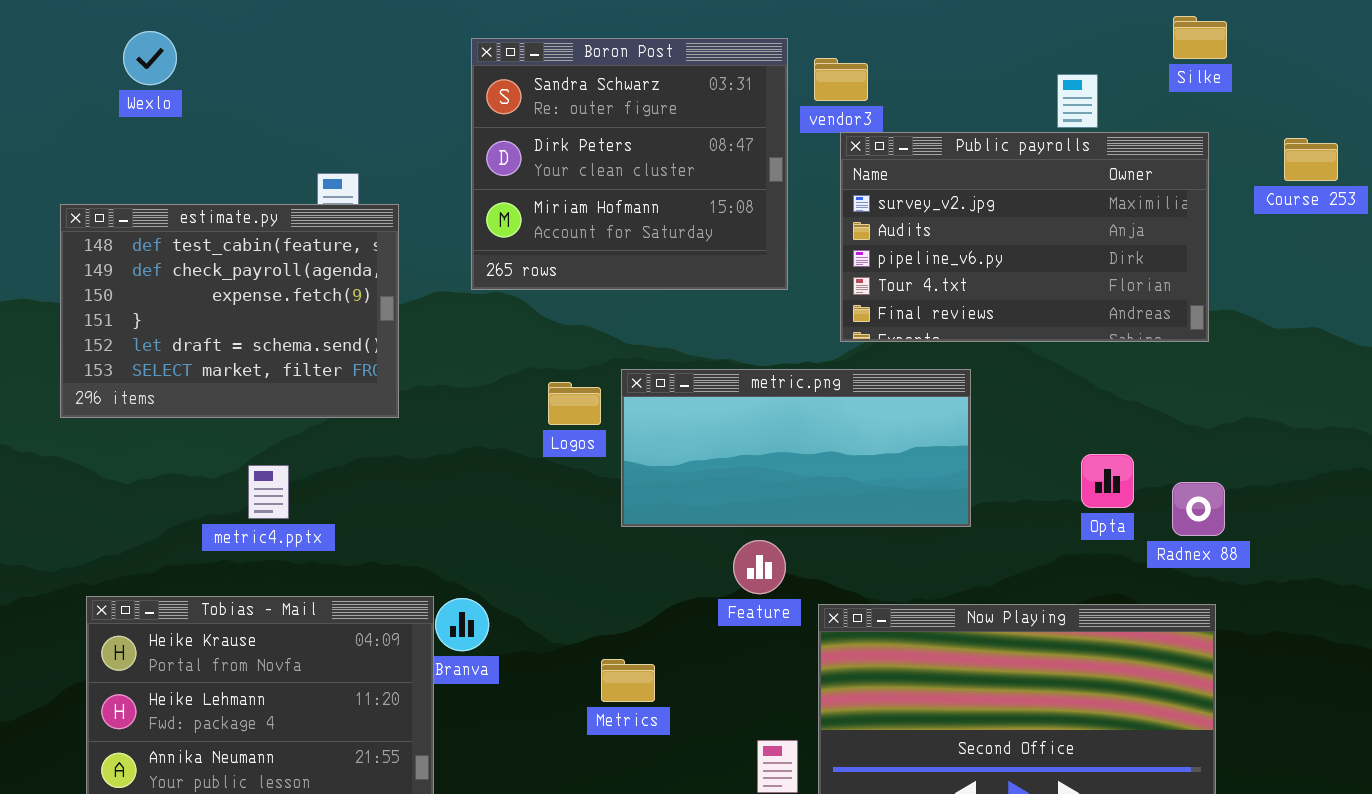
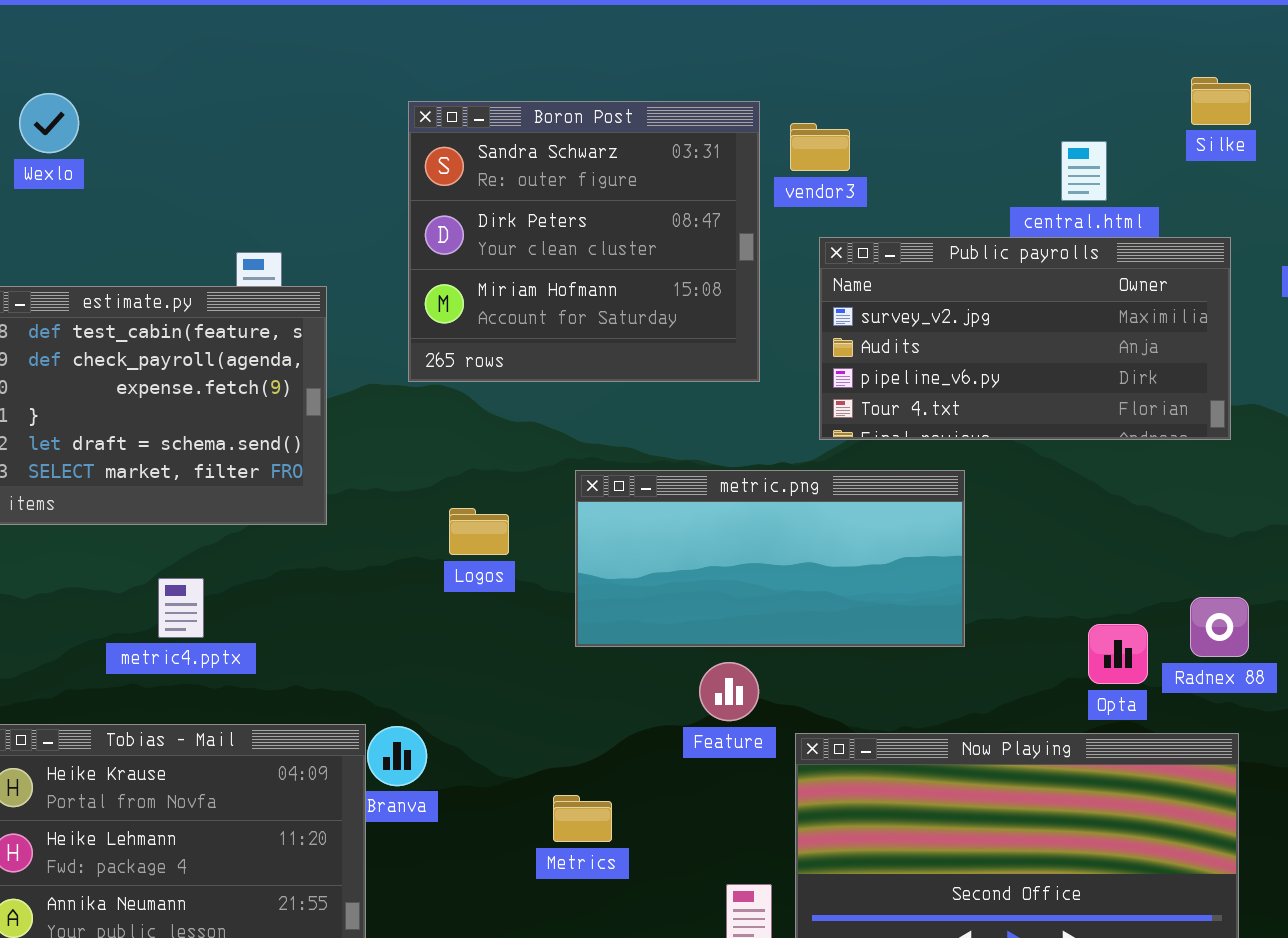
Public payrolls: [840,132,1209,342] -> [819,237,1231,440], resized
Logos: [548,382,601,425] -> [449,508,509,555], moved
Opta: [1081,454,1134,508] -> [1088,624,1148,684], moved

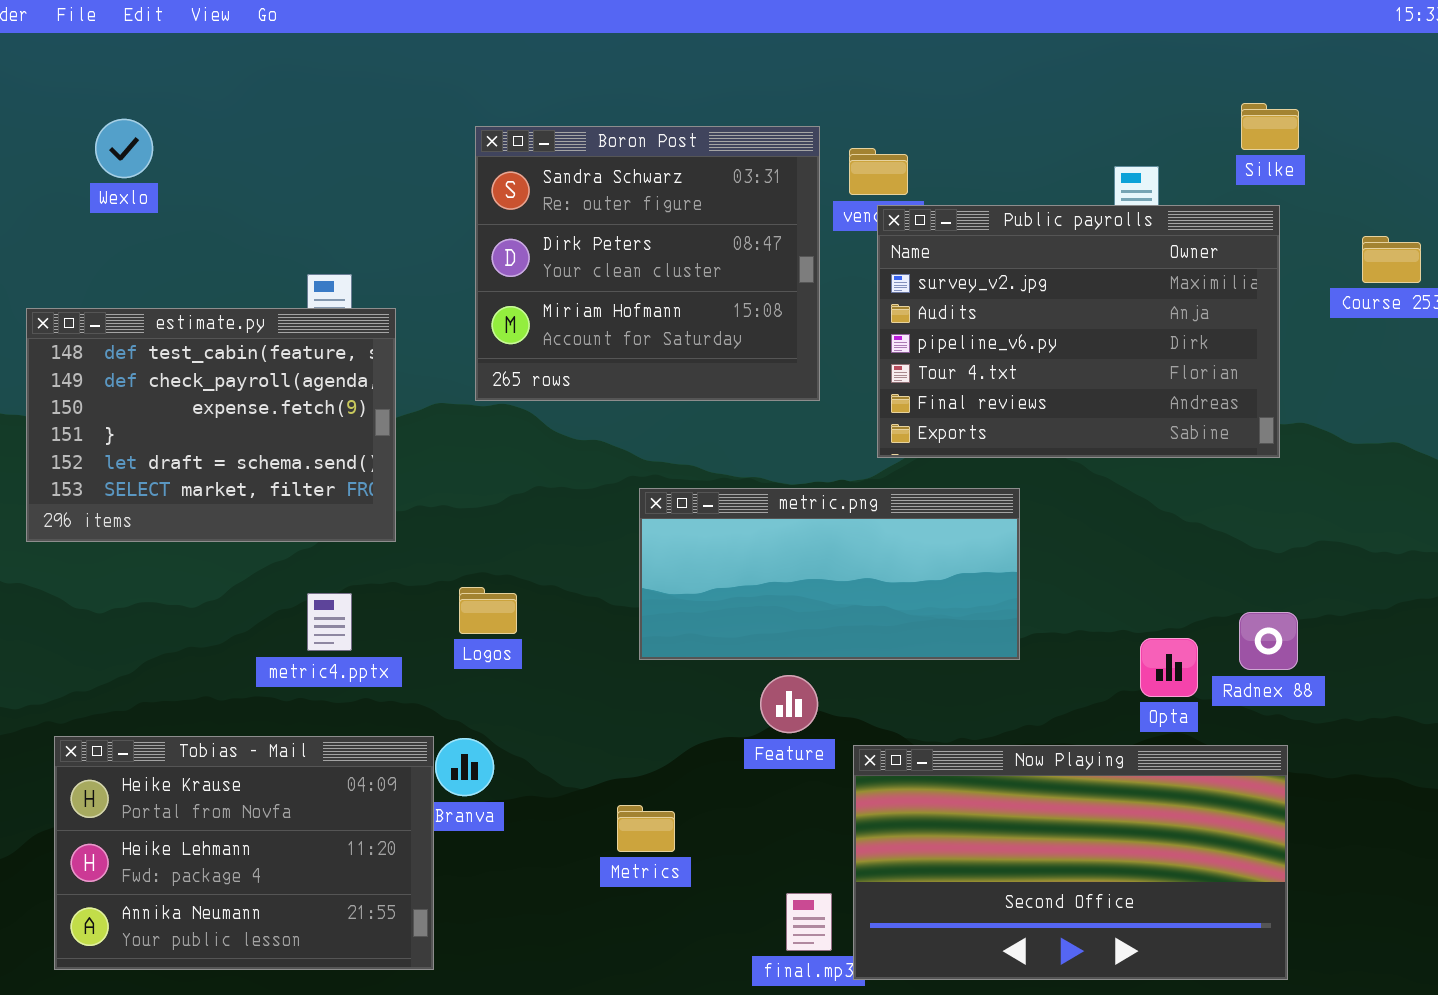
Public payrolls: [819,237,1231,440] -> [877,205,1280,458], resized
Logos: [449,508,509,555] -> [459,587,517,634], moved
metric4.pptx: [158,578,204,638] -> [307,593,352,651], moved

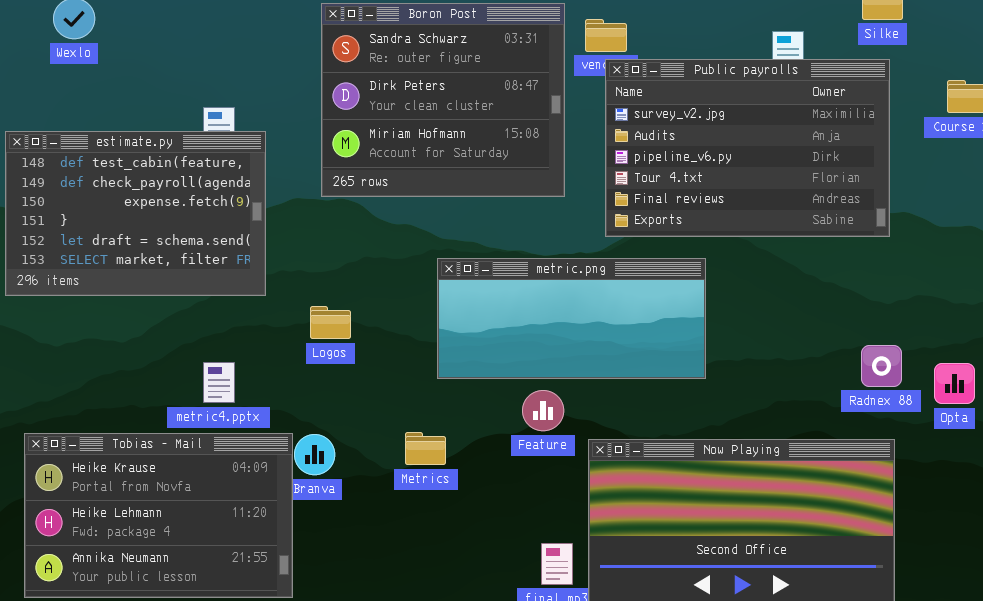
Logos: [459,587,517,634] -> [310,306,351,339], moved
metric4.pptx: [307,593,352,651] -> [203,362,235,403], moved
Opta: [1140,638,1198,697] -> [934,363,975,404], moved
Metrics: [617,805,675,852] -> [405,432,446,465], moved

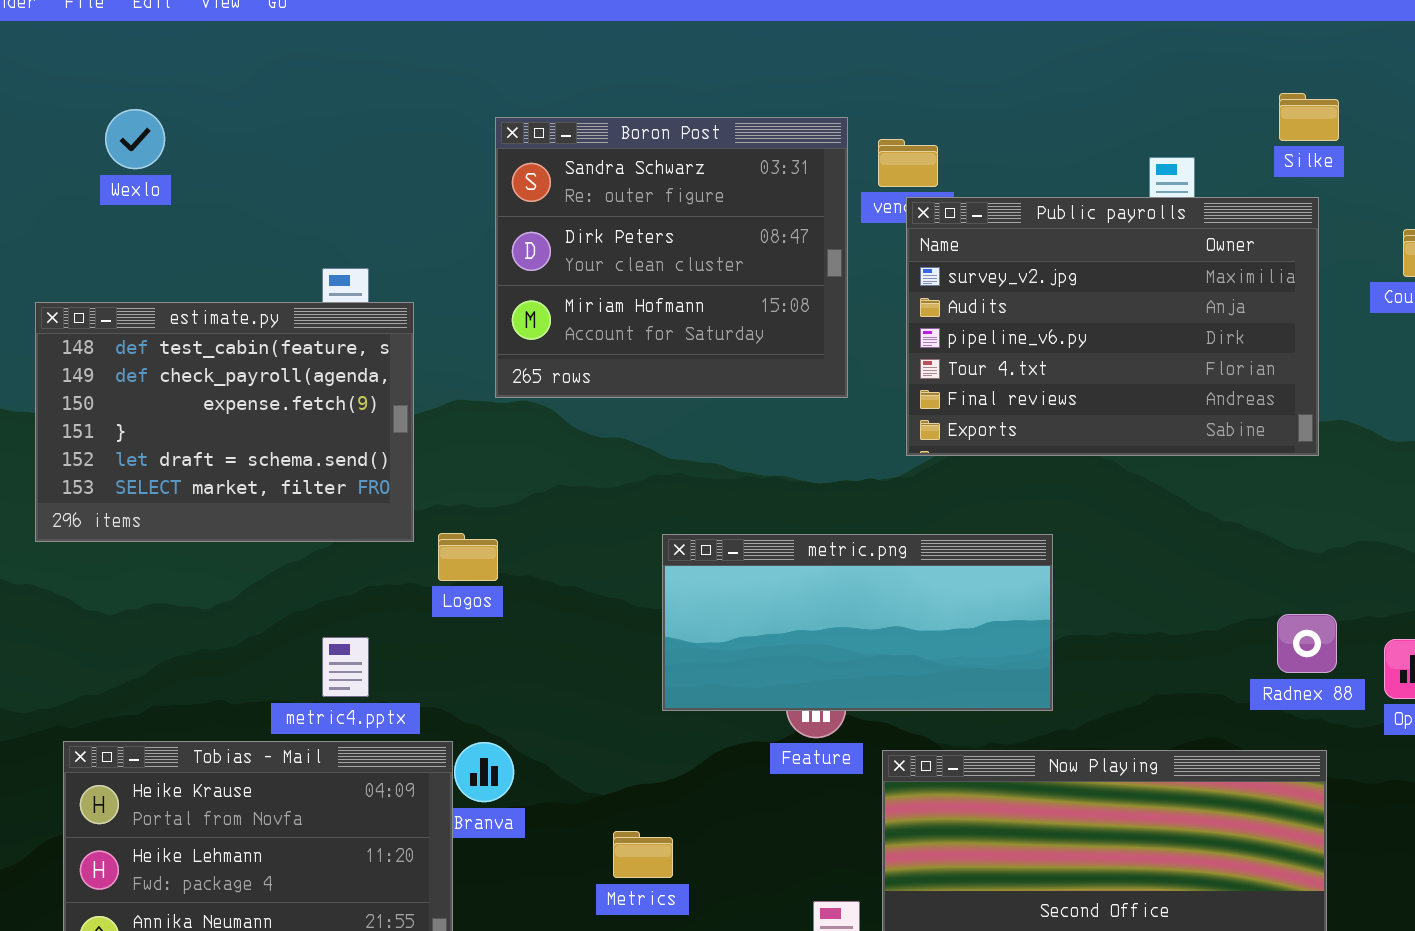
metric.png: [437,258,706,379] -> [662,534,1053,711], moved
Logos: [310,306,351,339] -> [438,533,498,581], moved
Metrics: [405,432,446,465] -> [613,831,673,878], moved

